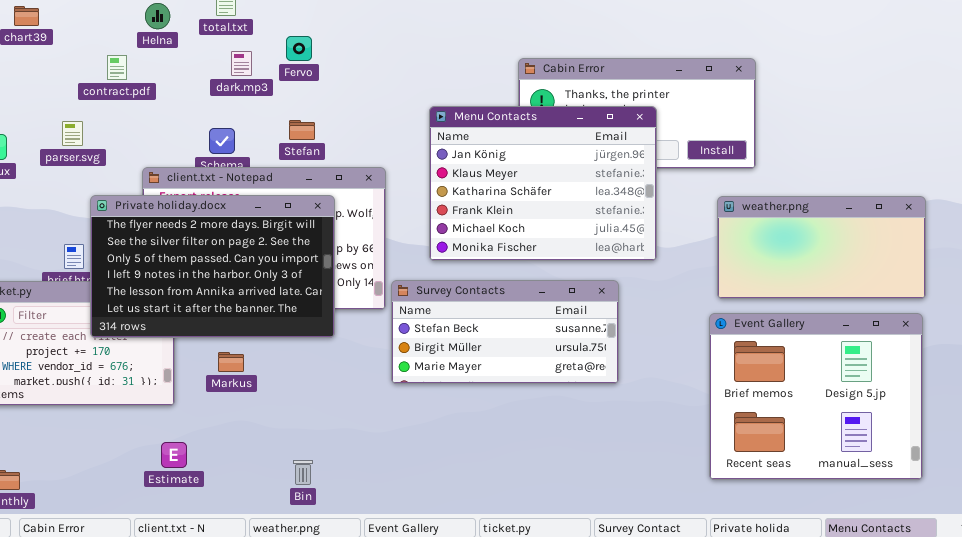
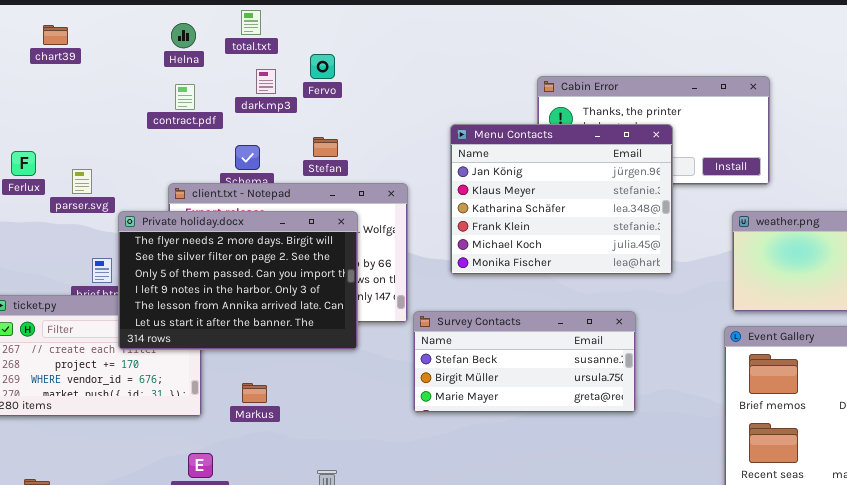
contract.pdf: [107,55,127,80] -> [175,84,195,110], moved
parser.svg: [62,121,83,146] -> [72,169,92,194], moved
Survey Contacts: [391,280,619,384] -> [413,311,636,413], moved
Markus: [218,352,244,372] -> [242,383,267,403], moved

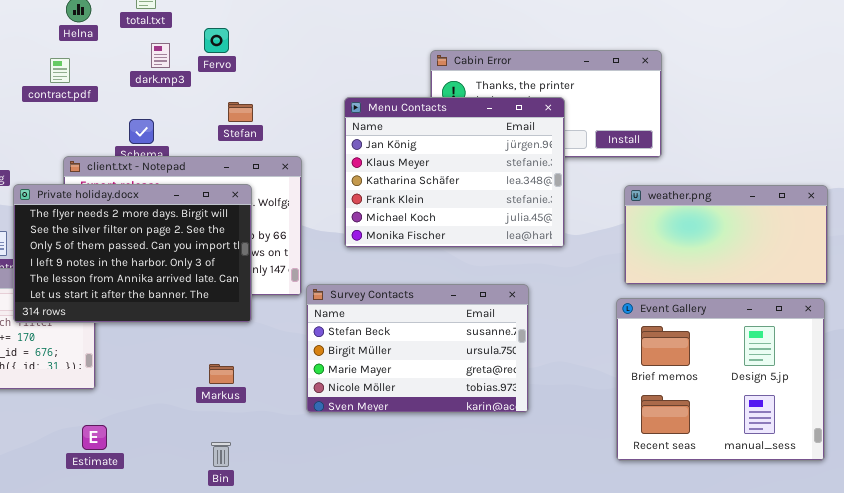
contract.pdf: [175,84,195,110] -> [50,58,70,83], moved
Stefan: [313,137,338,157] -> [228,102,253,122], moved
Survey Contacts: [413,311,636,413] -> [306,284,529,413], resized
Markus: [242,383,267,403] -> [209,364,234,384], moved

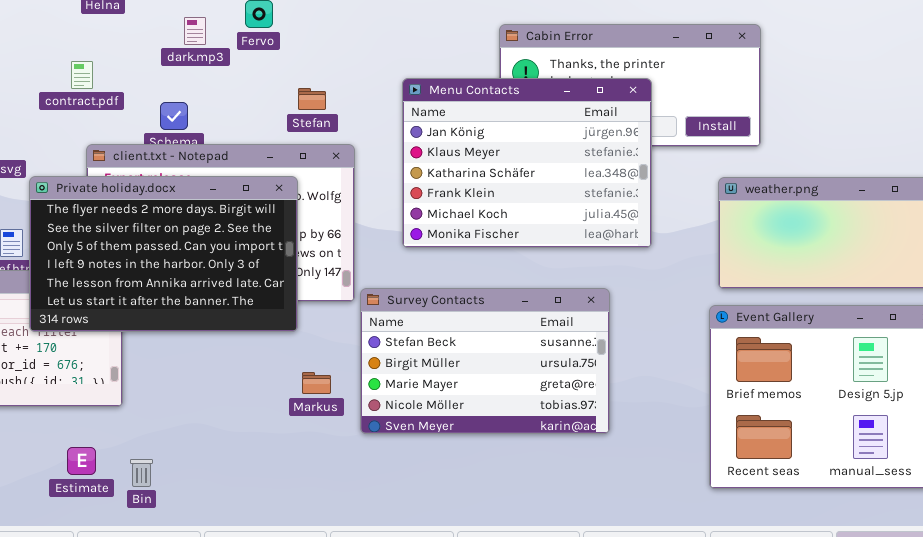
contract.pdf: [50,58,70,83] -> [71,61,93,89], moved
Stefan: [228,102,253,122] -> [298,88,326,110], moved
Markus: [209,364,234,384] -> [302,372,331,394], moved
Estimate: [82,425,107,450] -> [67,447,96,475], moved
Bin: [211,442,231,467] -> [130,459,153,487], moved

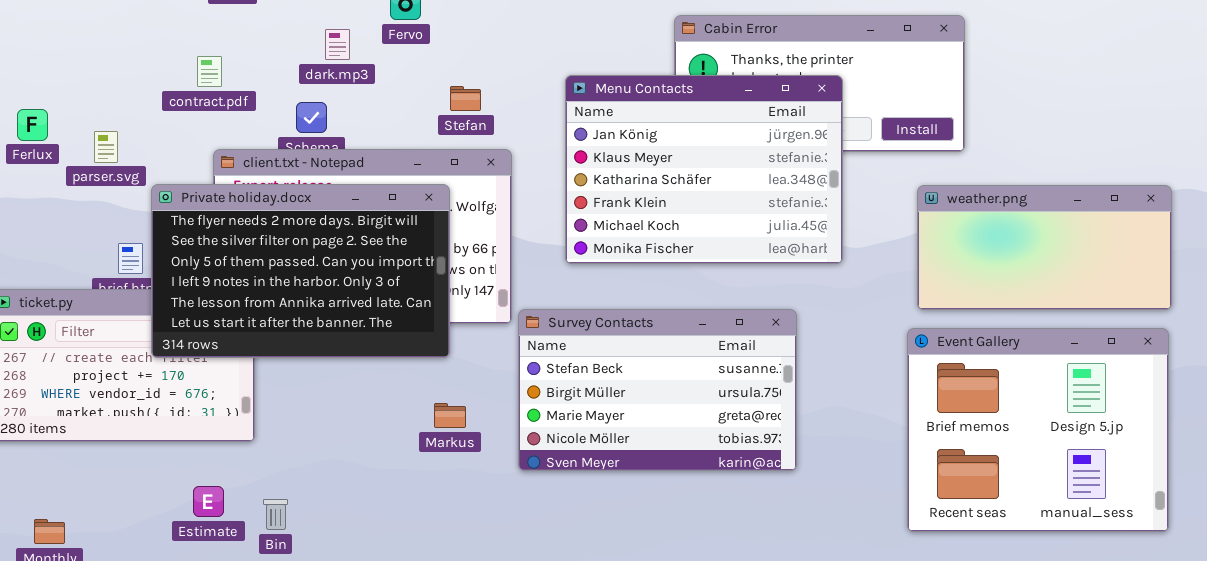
dark.mp3: [184,17,206,45] -> [325,29,350,60], moved
Markus: [302,372,331,394] -> [434,403,466,428], moved

